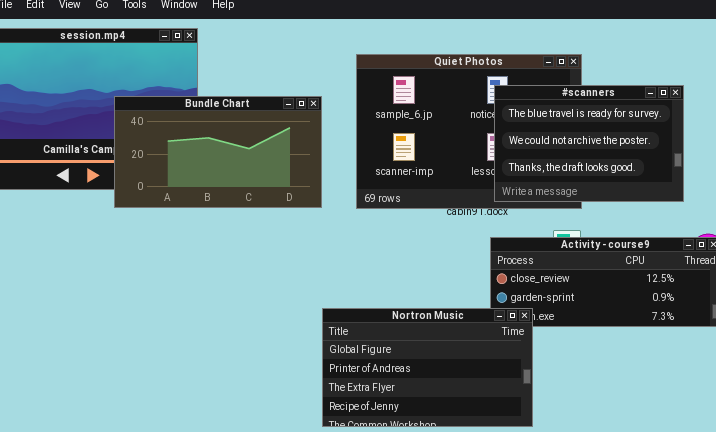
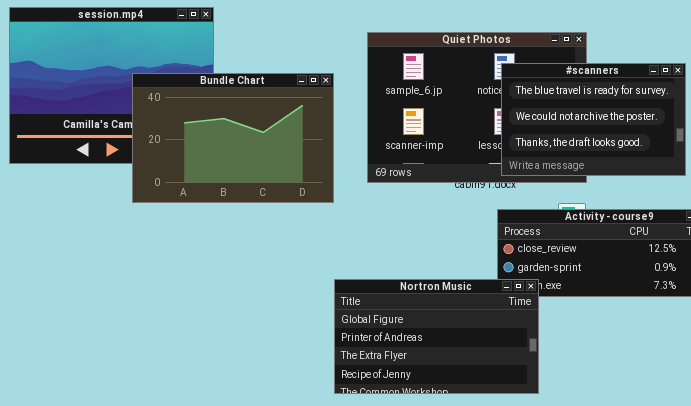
Bundle Chart: [114,96,322,208] -> [132,73,334,203], resized

